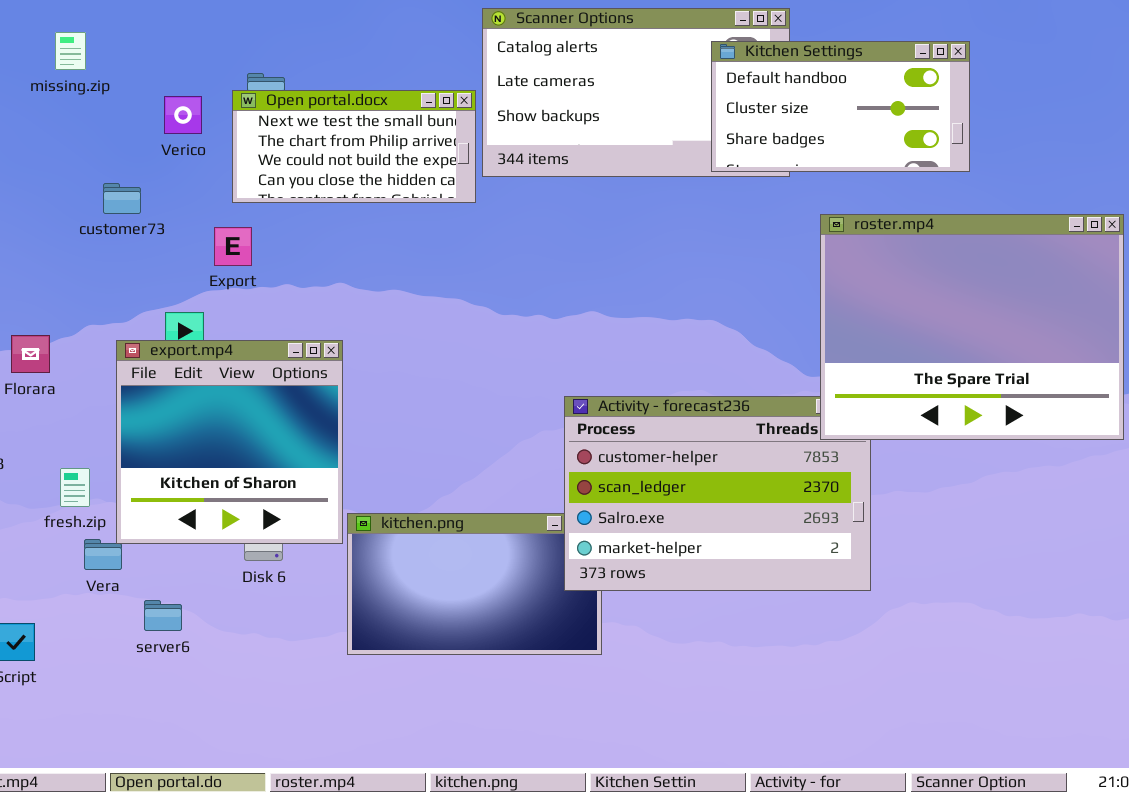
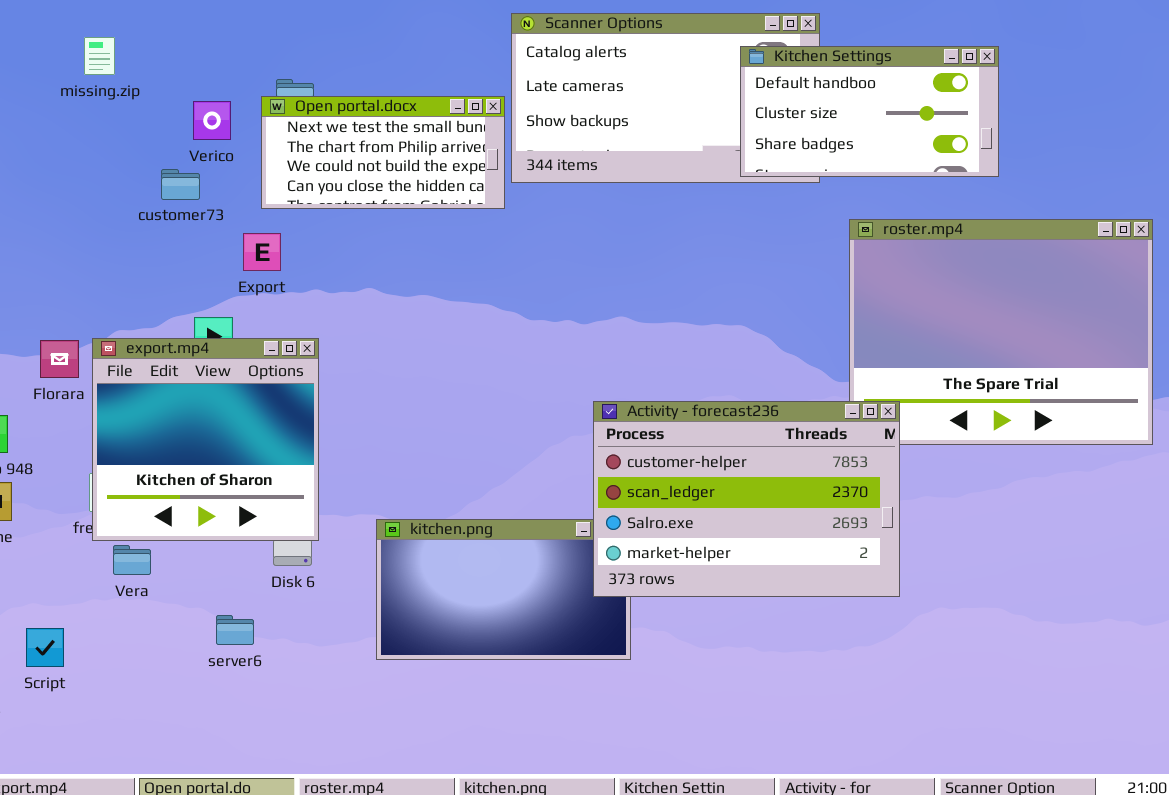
customer73: [103,183,141,214] -> [161,169,200,200], moved
export.mp4: [116,340,343,544] -> [92,338,319,541], moved
Activity - forecast236: [564,396,871,591] -> [593,401,900,597], raised
server6: [144,600,182,631] -> [216,615,254,645], moved

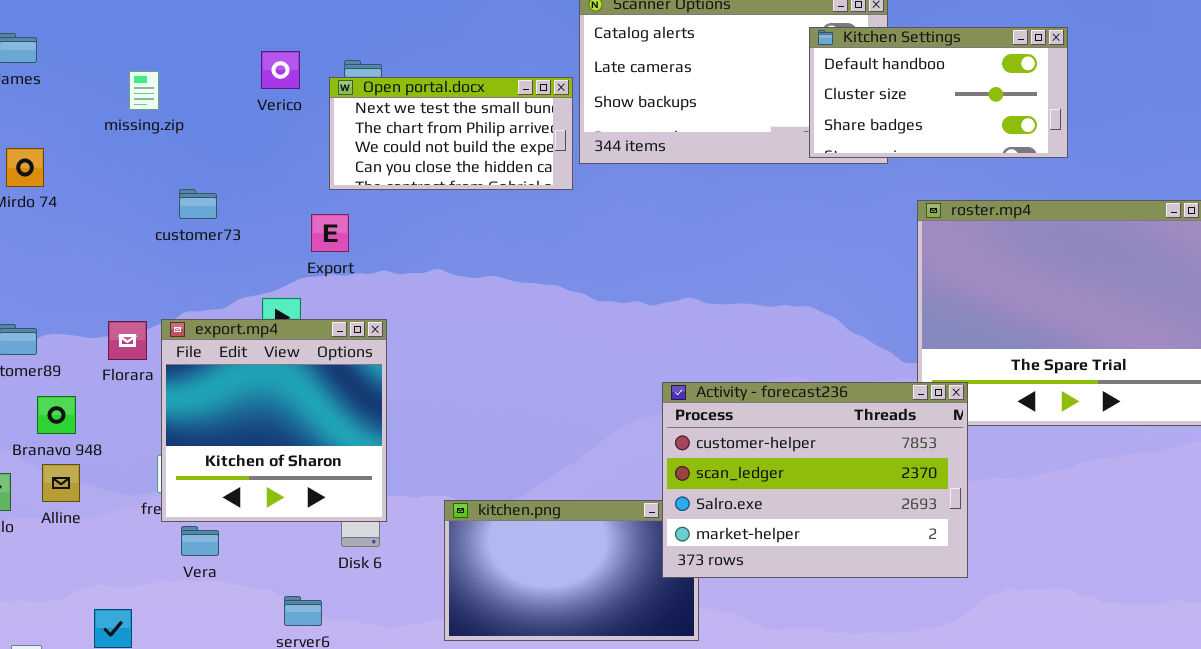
missing.zip: [84,37,115,75] -> [129,71,159,110], moved
Verico: [193,101,231,140] -> [261,51,300,89], moved
customer73: [161,169,200,200] -> [179,189,217,219], moved

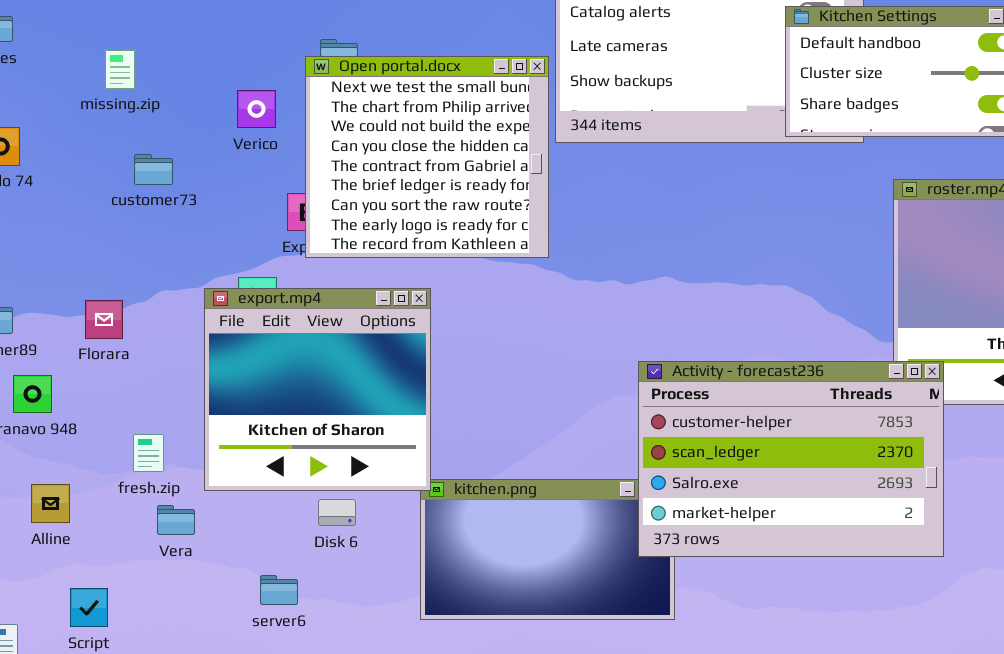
Verico: [261,51,300,89] -> [237,90,276,128], moved
Open portal.docx: [329,77,573,190] -> [305,56,549,258], resized
customer73: [179,189,217,219] -> [134,154,173,185], moved
export.mp4: [161,319,387,522] -> [204,288,431,491], moved
Alline: [42,464,80,502] -> [31,484,70,523], moved

